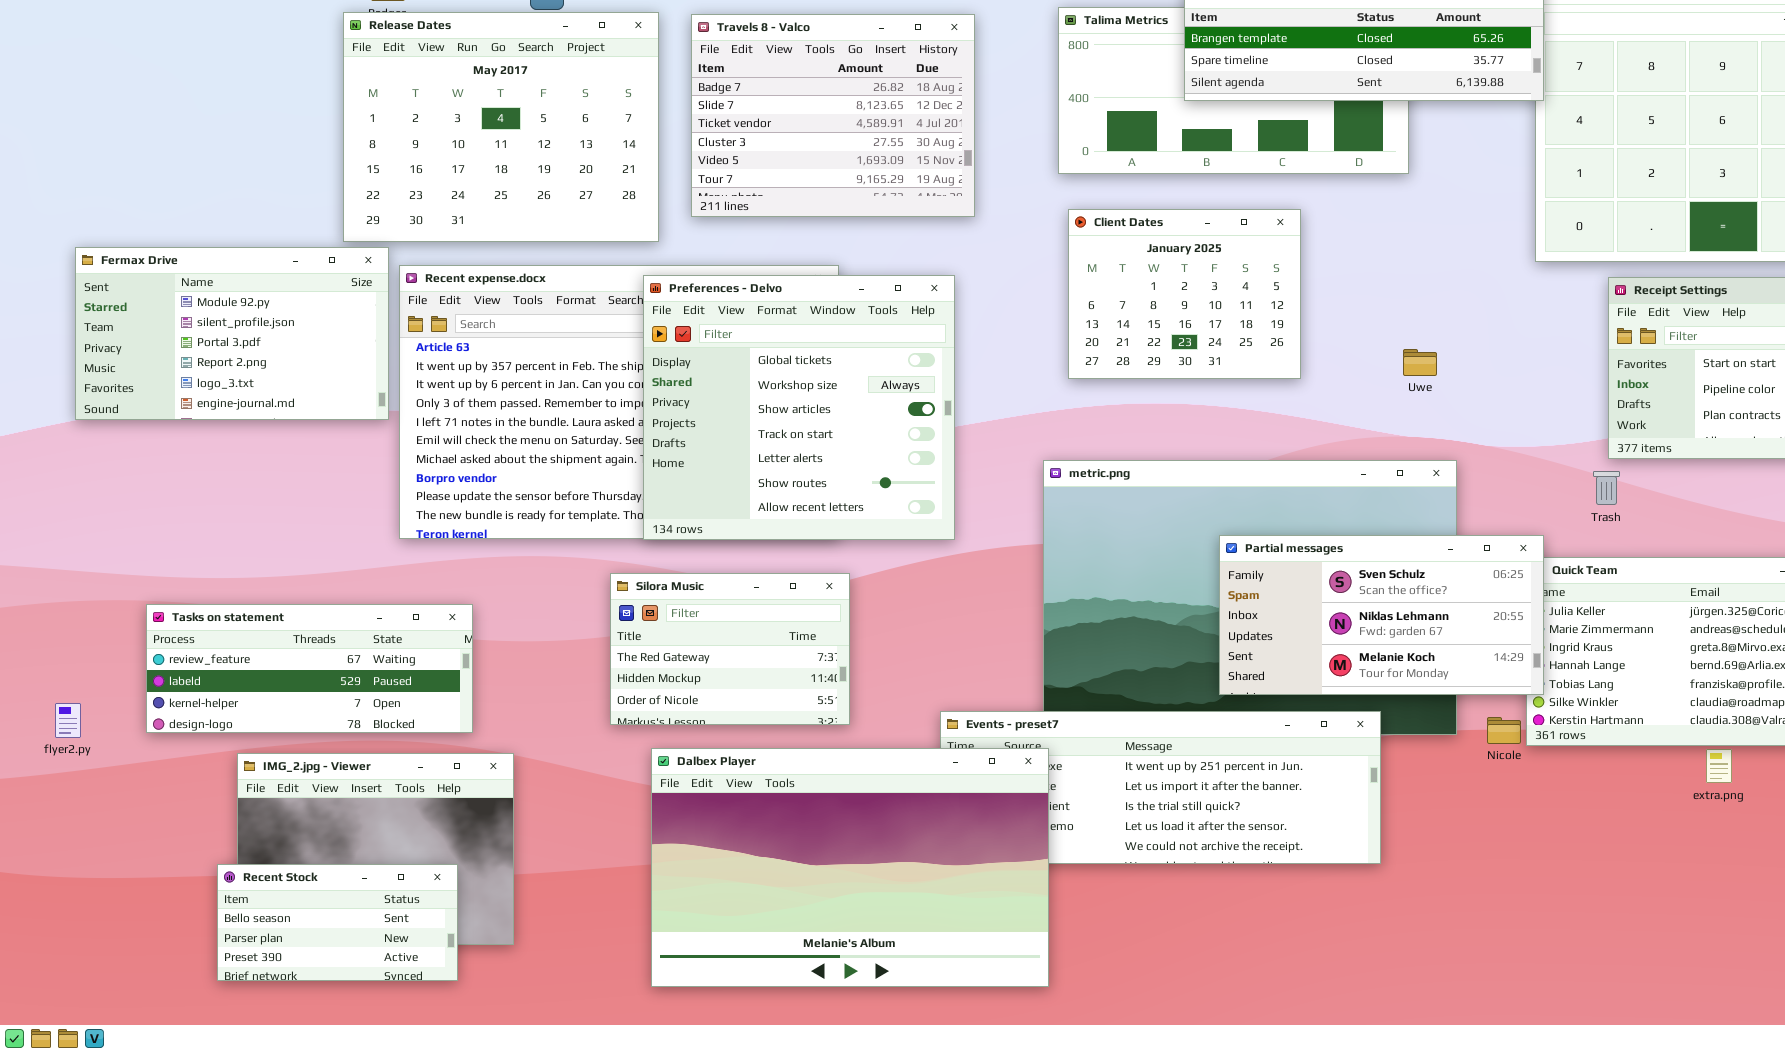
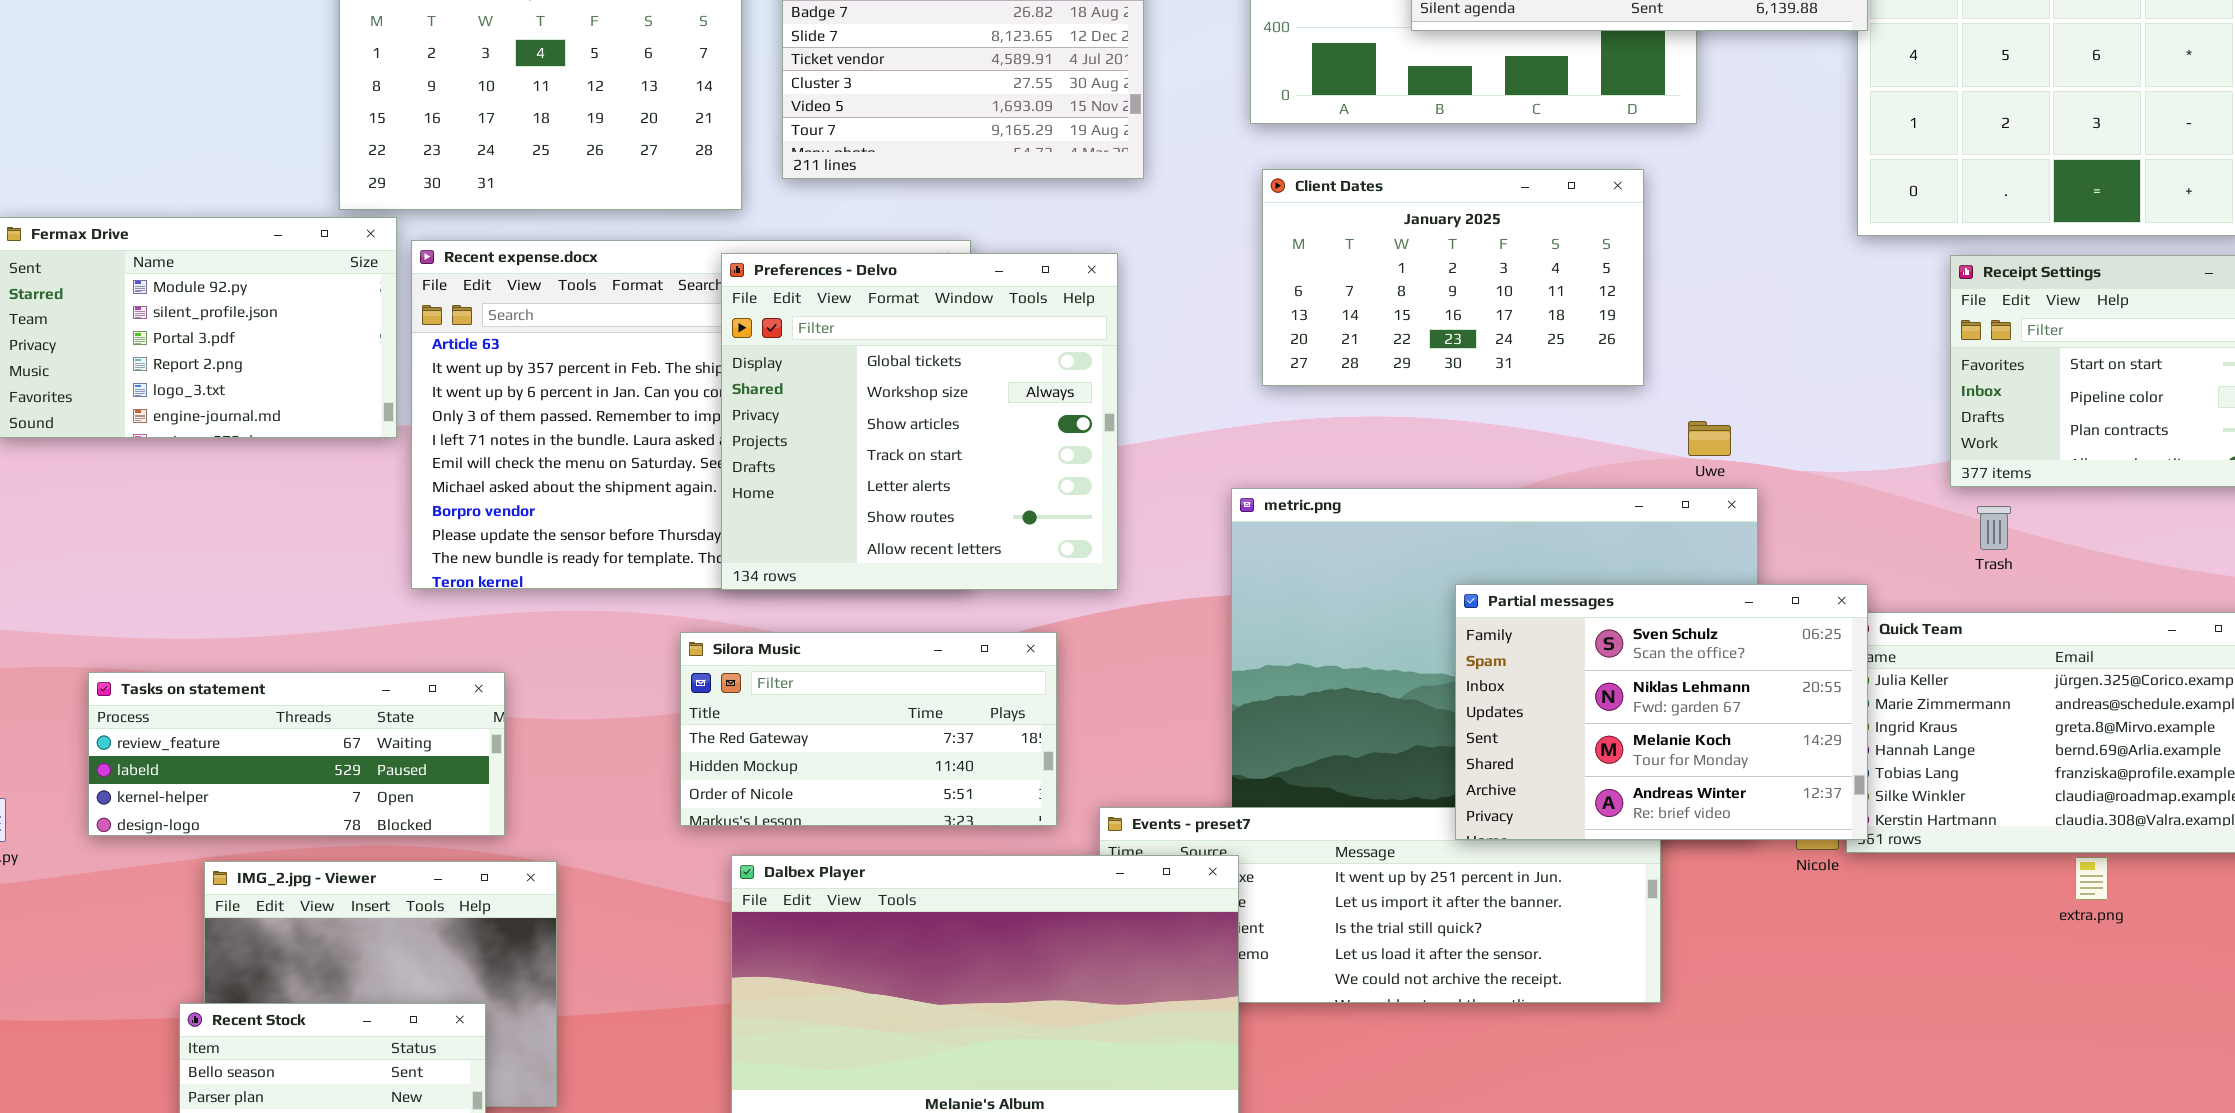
Client Dates: [1068,209,1301,379] -> [1262,169,1644,386], resized
Uwe: [1403,349,1437,376] -> [1688,421,1731,456], moved
Trash: [1593,471,1620,505] -> [1977,506,2011,550], moved
Partial messages: [1219,535,1544,695] -> [1455,584,1868,840], resized
Silora Music: [610,573,850,725] -> [680,632,1057,826], resized

